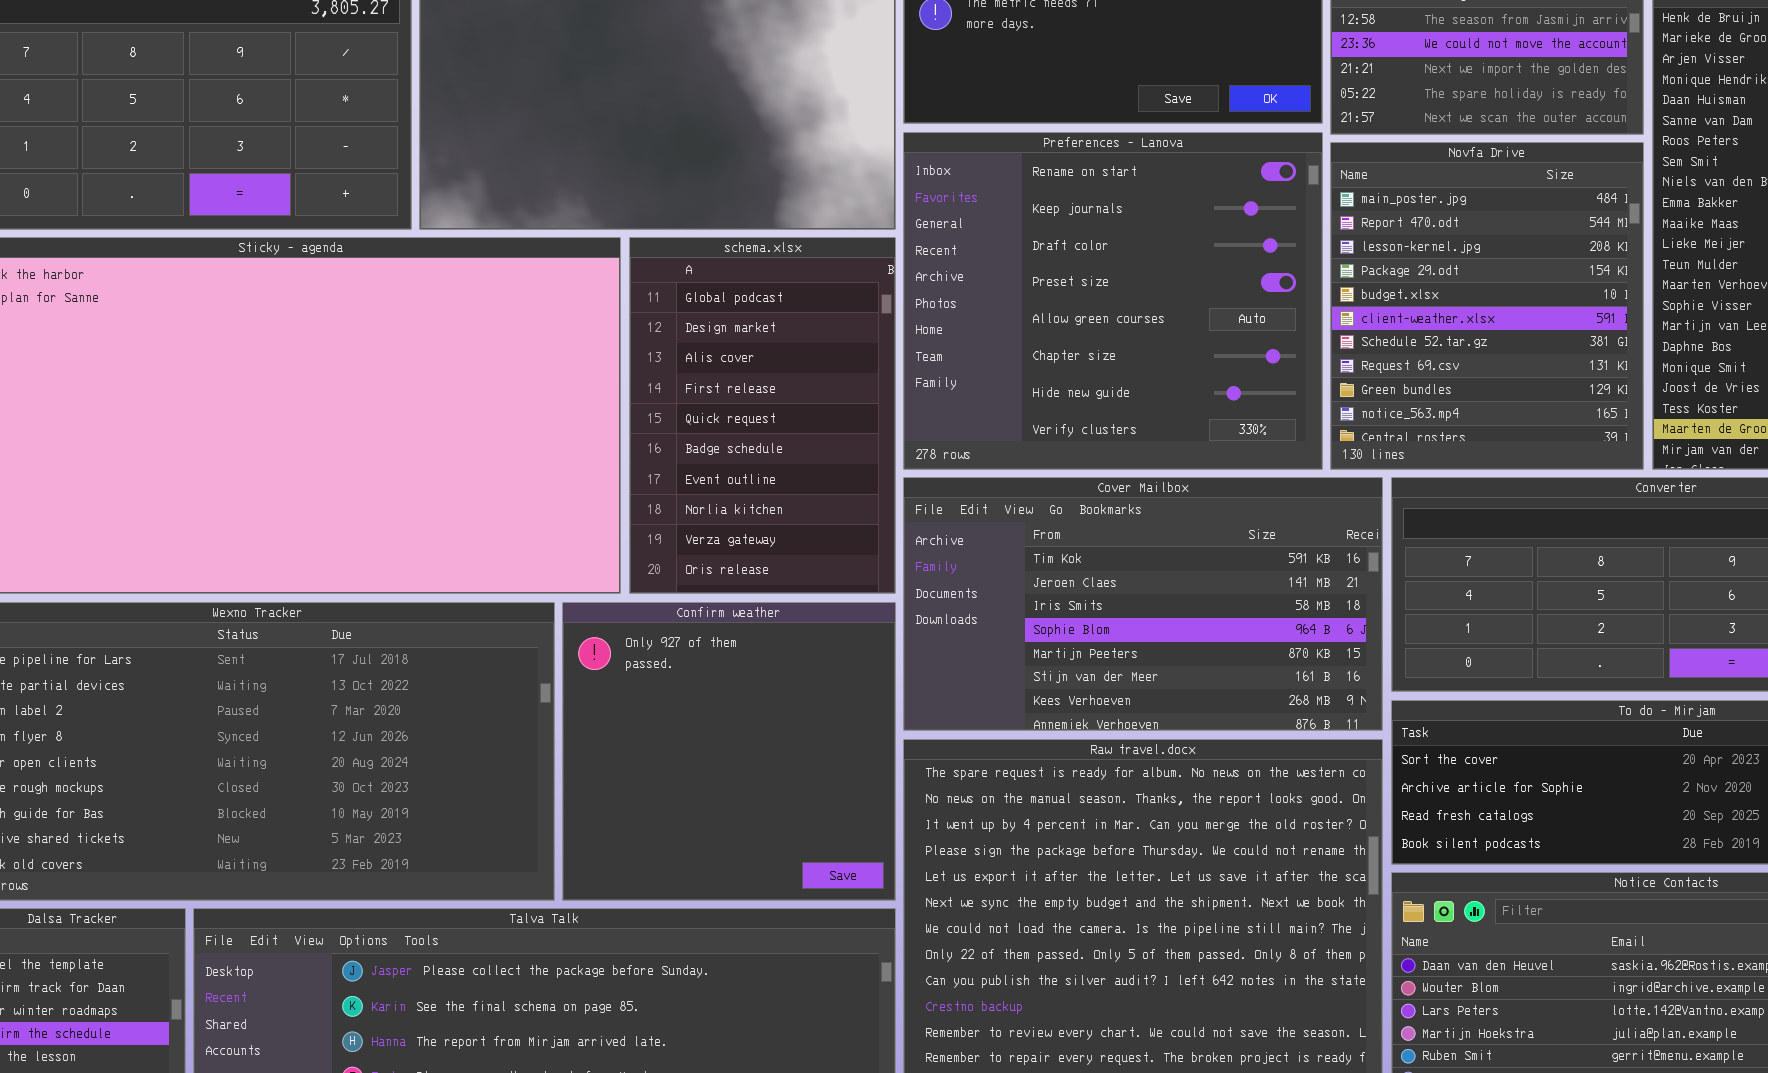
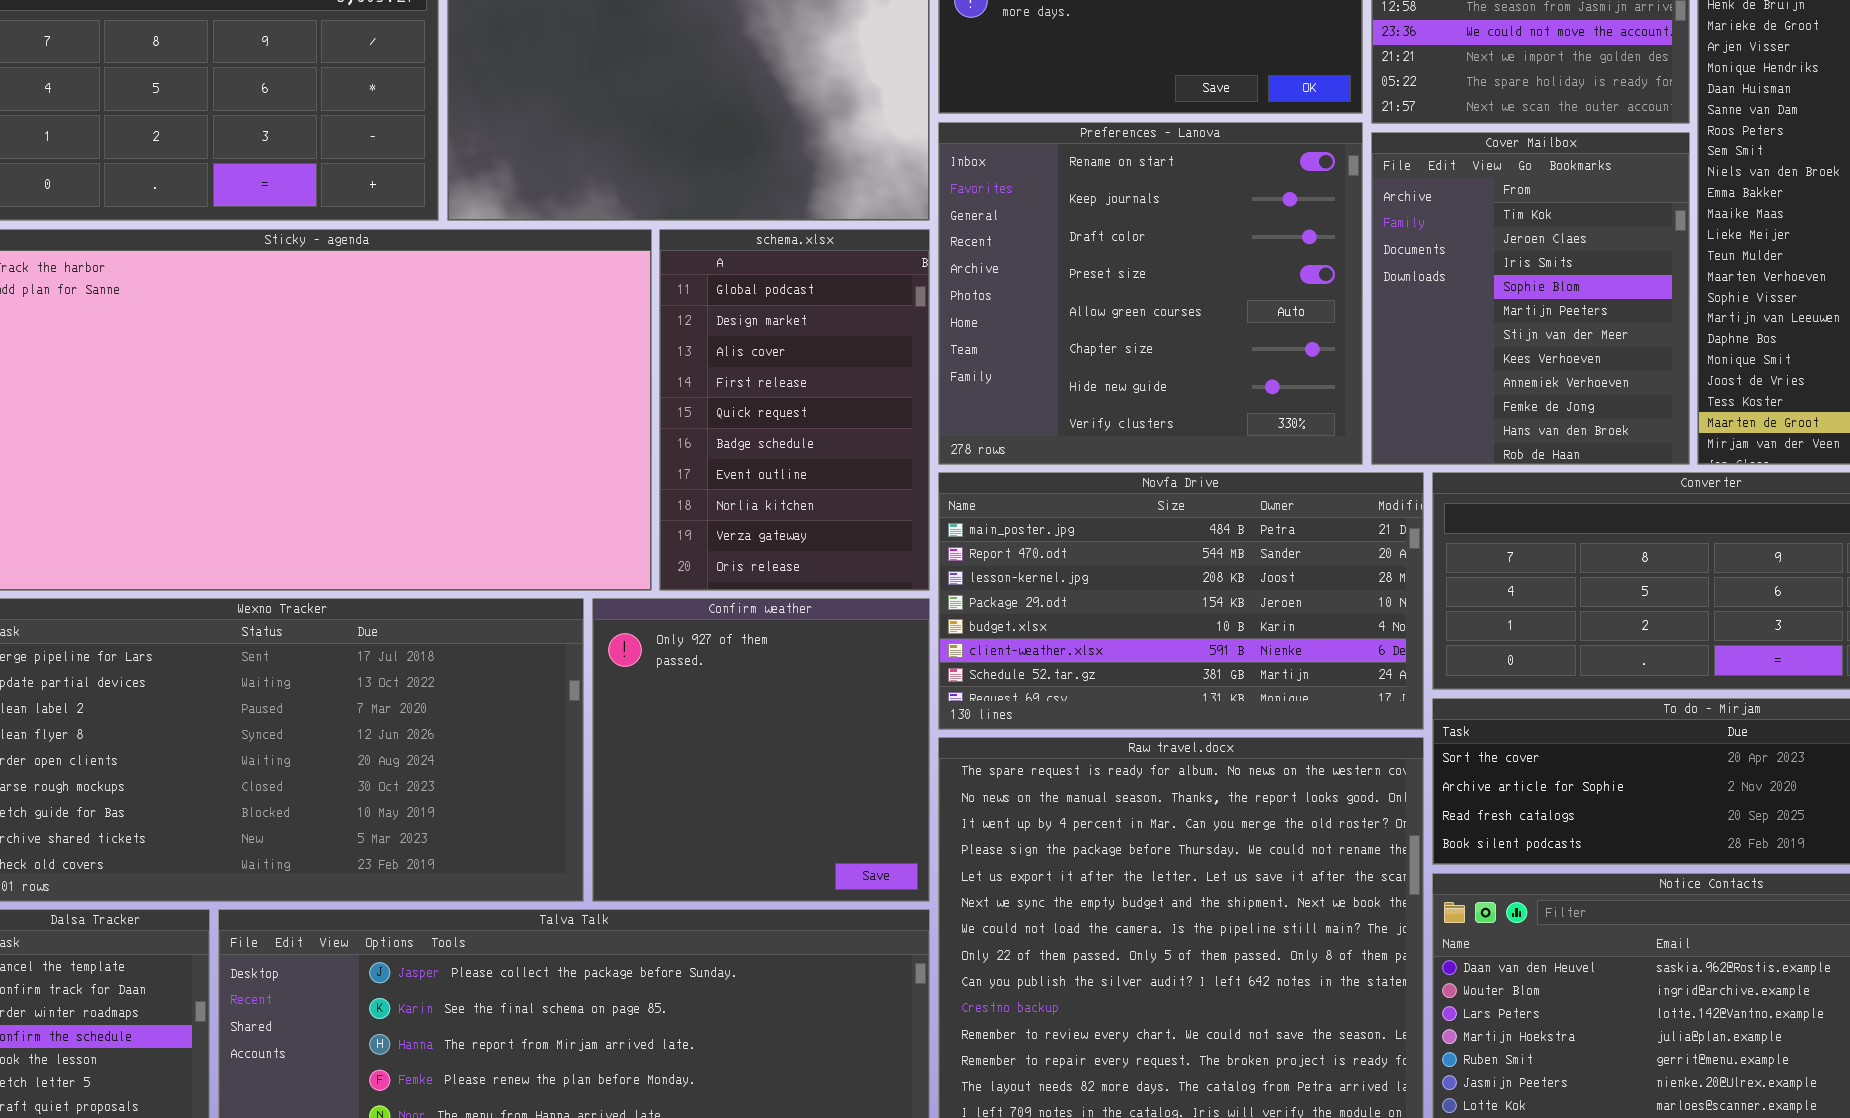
Novfa Drive: [1330,142,1644,470] -> [938,472,1424,730], moved, resized
Cover Mailbox: [903,477,1383,731] -> [1371,132,1690,465], moved, resized

